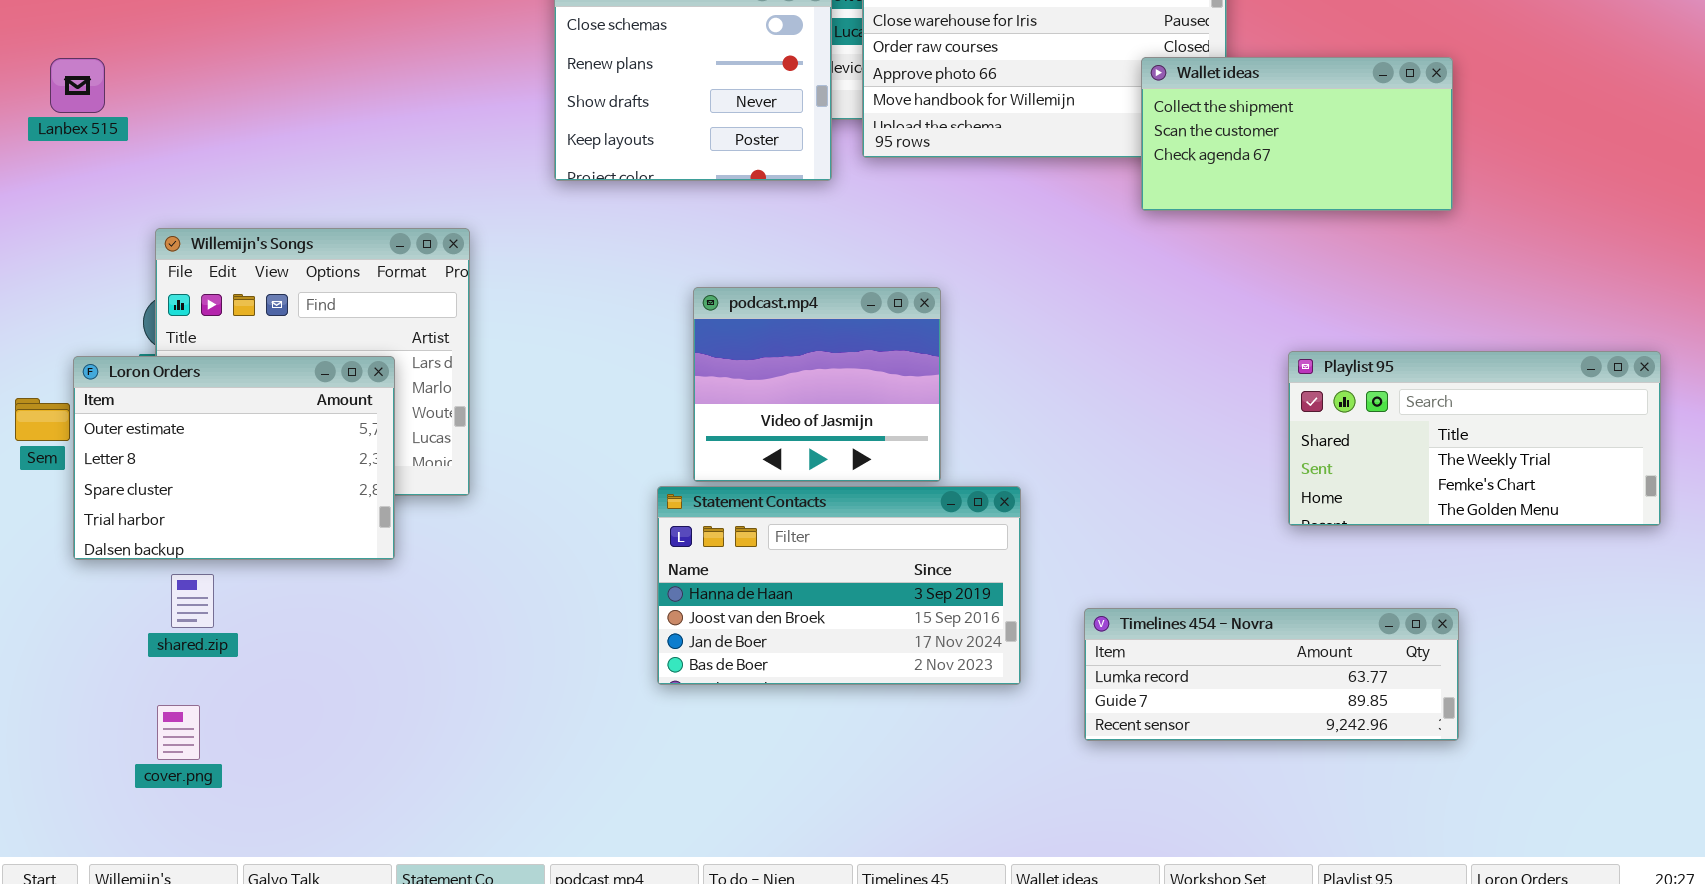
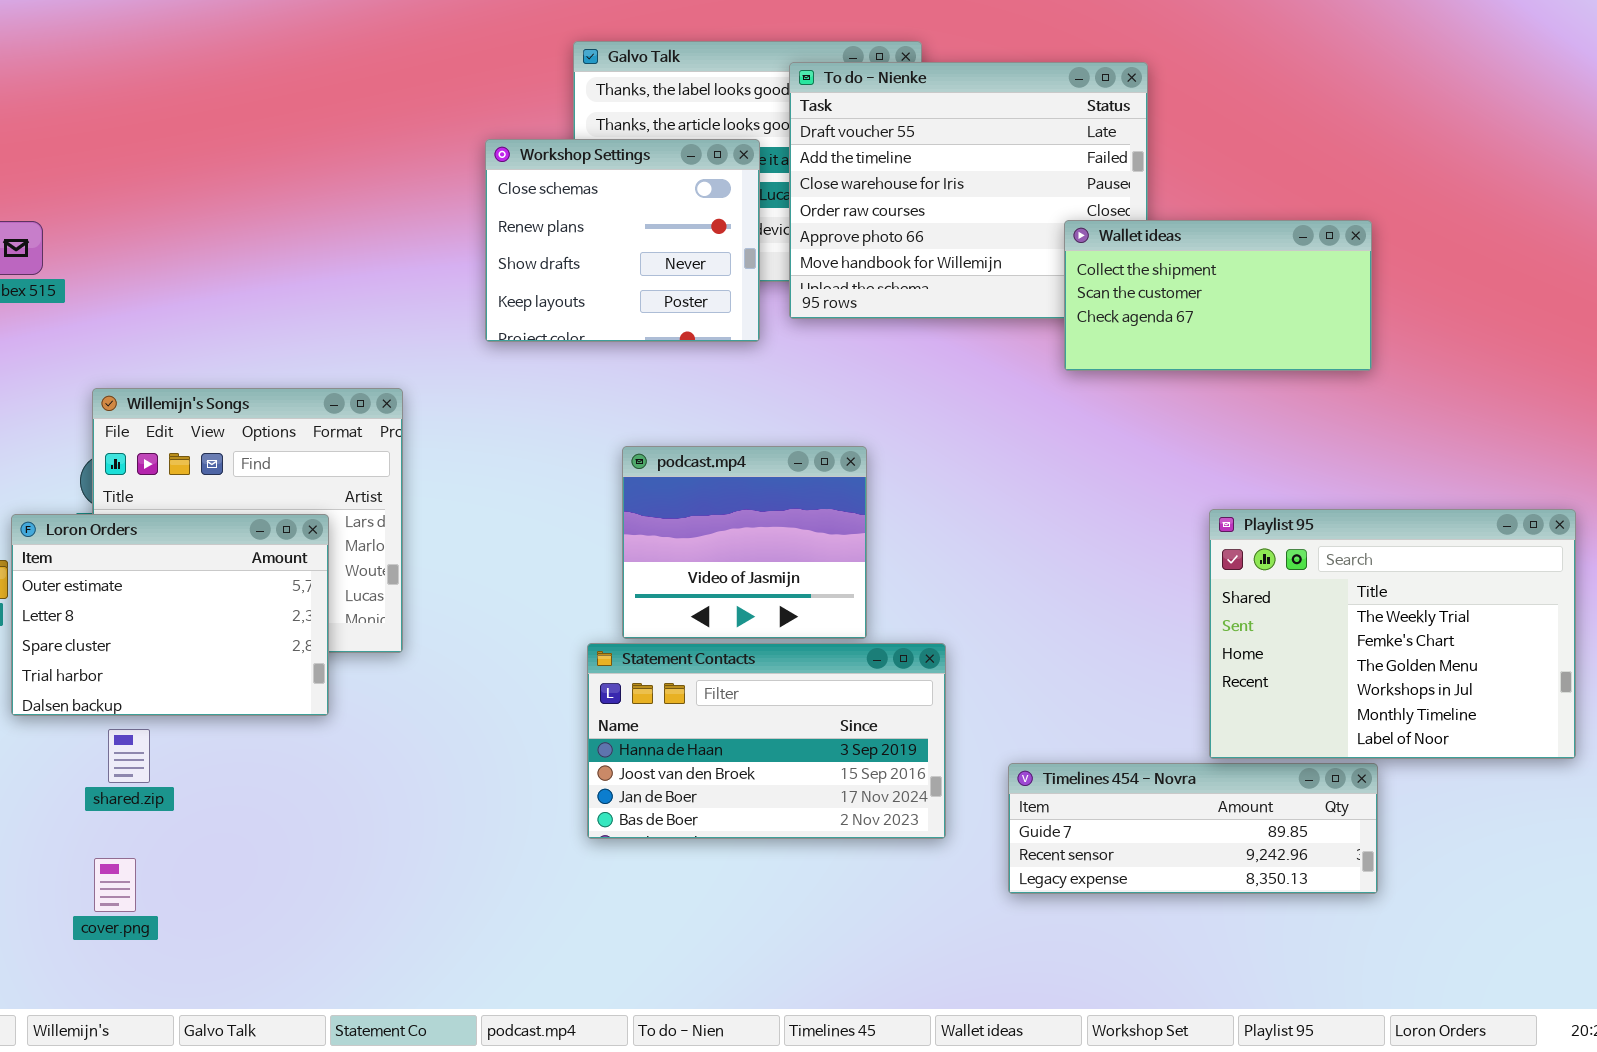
Playlist 95: [1288,351,1661,526] -> [1209,509,1576,759], resized
Timelines 454 - Novra: [1084,608,1459,741] -> [1008,763,1378,894], scrolled down 1 row

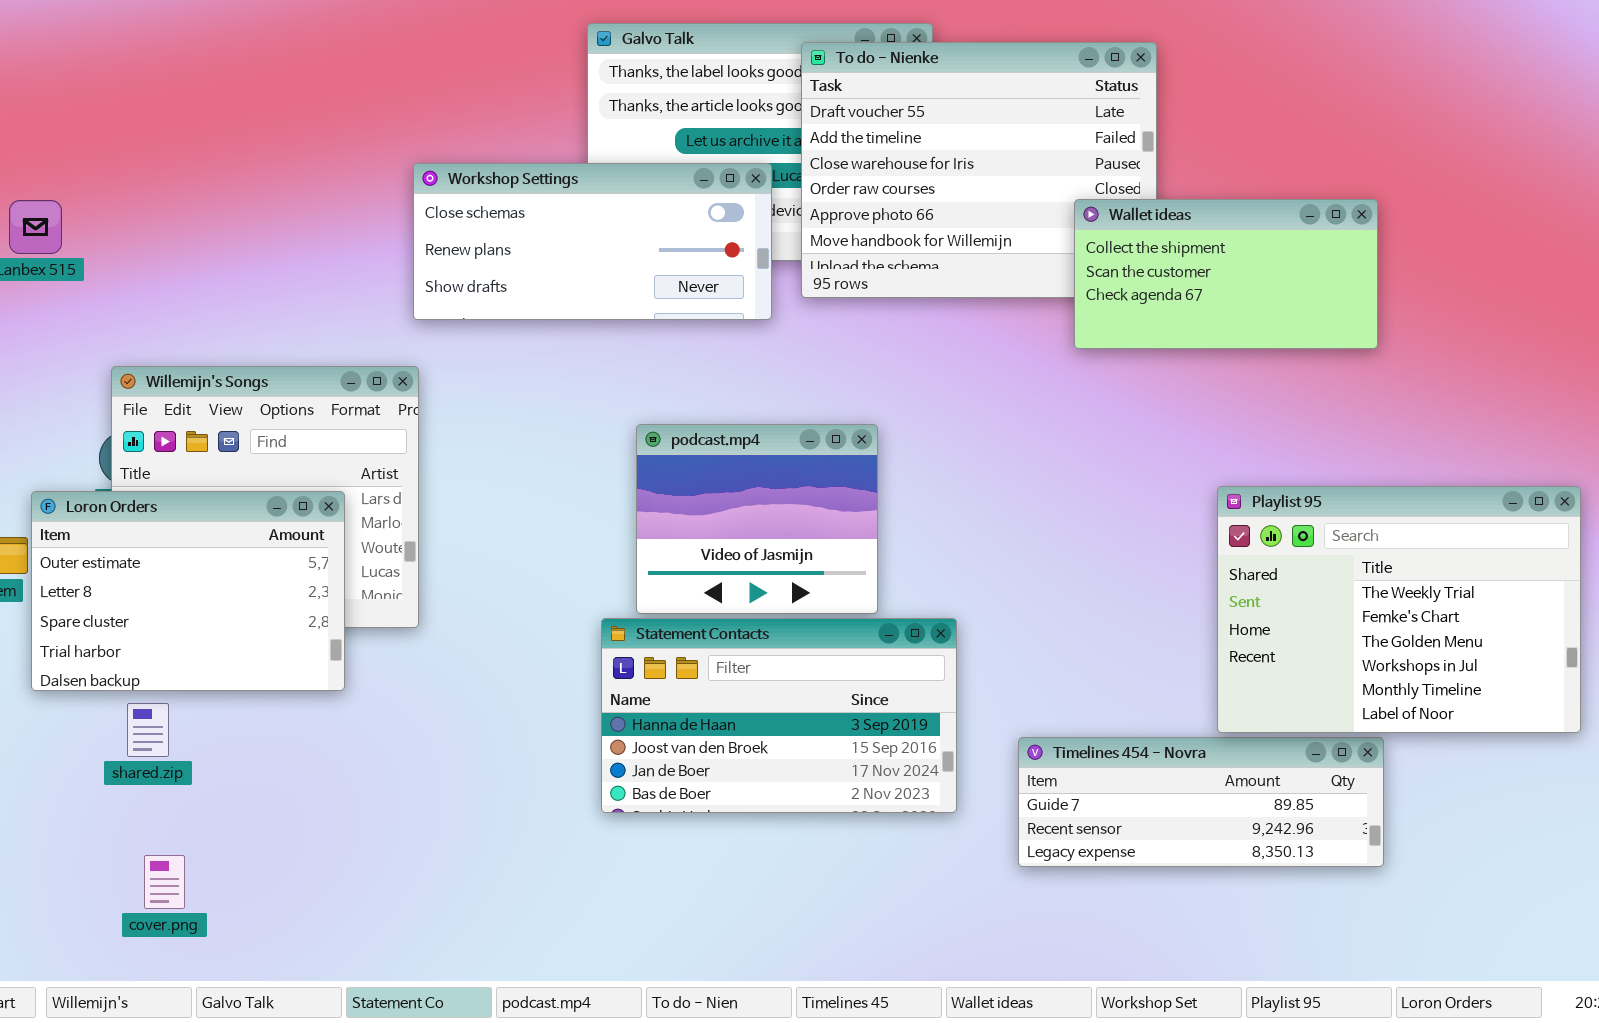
Workshop Settings: [485,139,760,342] -> [413,163,772,320], resized
cover.png: [94,858,136,912] -> [144,855,185,909], moved

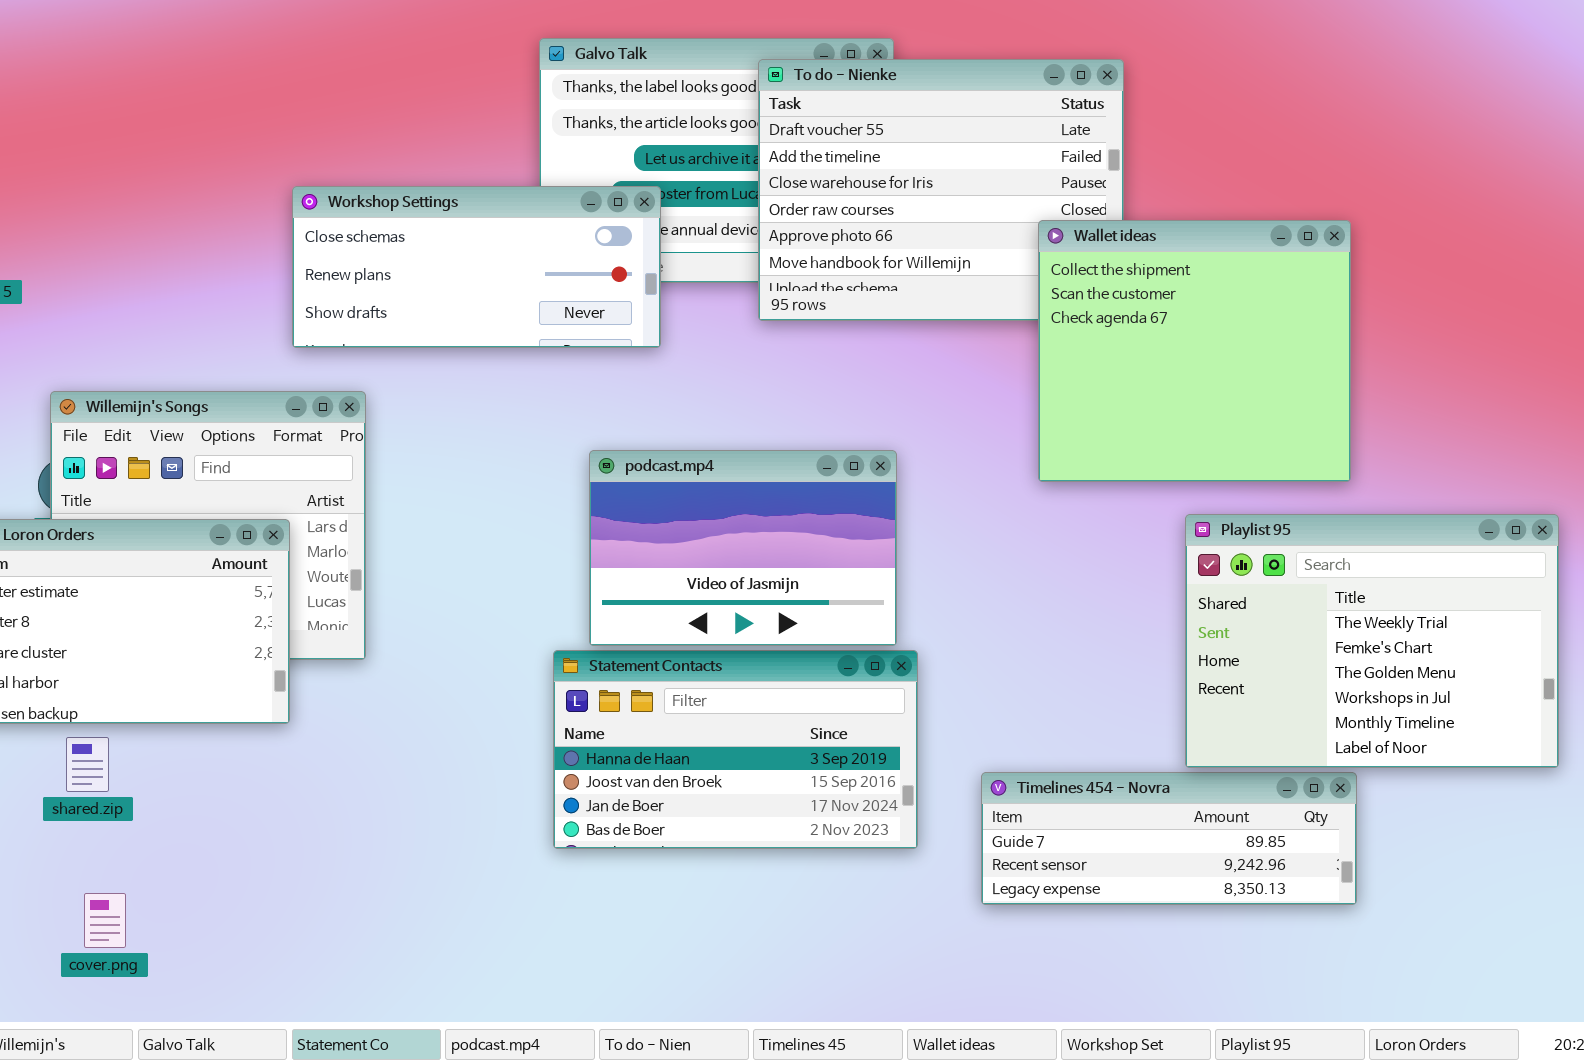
Workshop Settings: [413,163,772,320] -> [292,186,661,348], moved
Wallet ideas: [1074,199,1378,349] -> [1038,220,1351,482], resized
podcast.mp4: [636,424,878,614] -> [589,450,897,646], resized

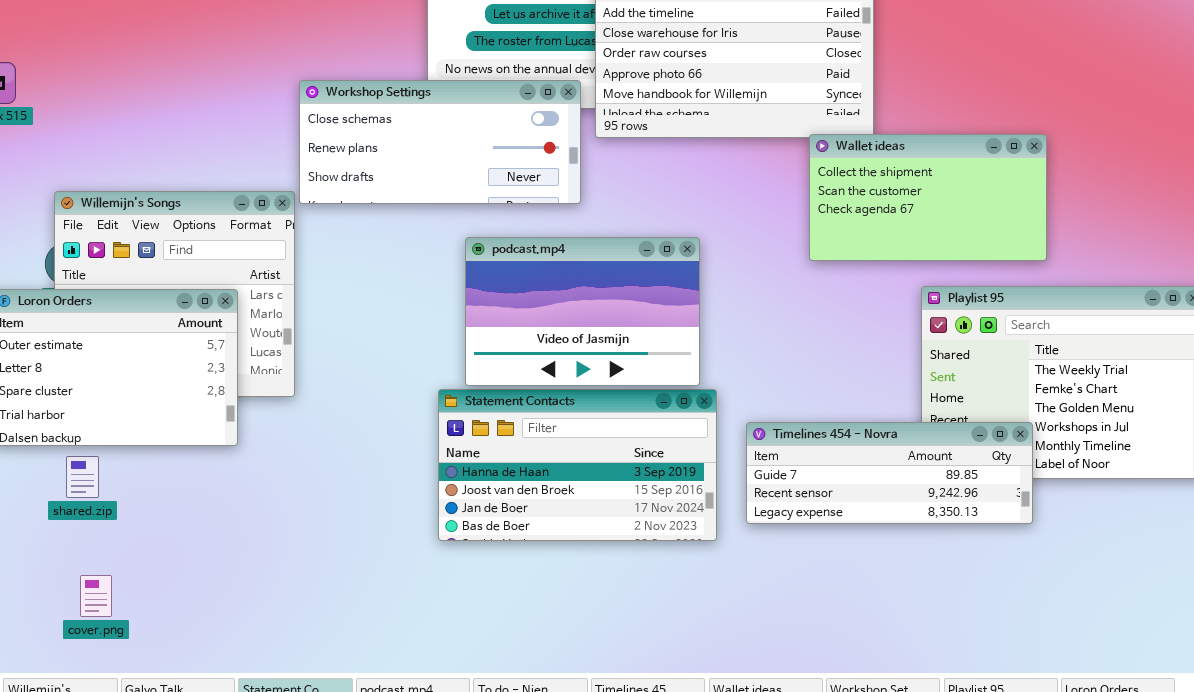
Workshop Settings: [292,186,661,348] -> [299,80,581,204], moved
Wallet ideas: [1038,220,1351,482] -> [809,134,1047,261], resized
Timelines 454 - Novra: [981,772,1357,905] -> [746,422,1033,524], moved

